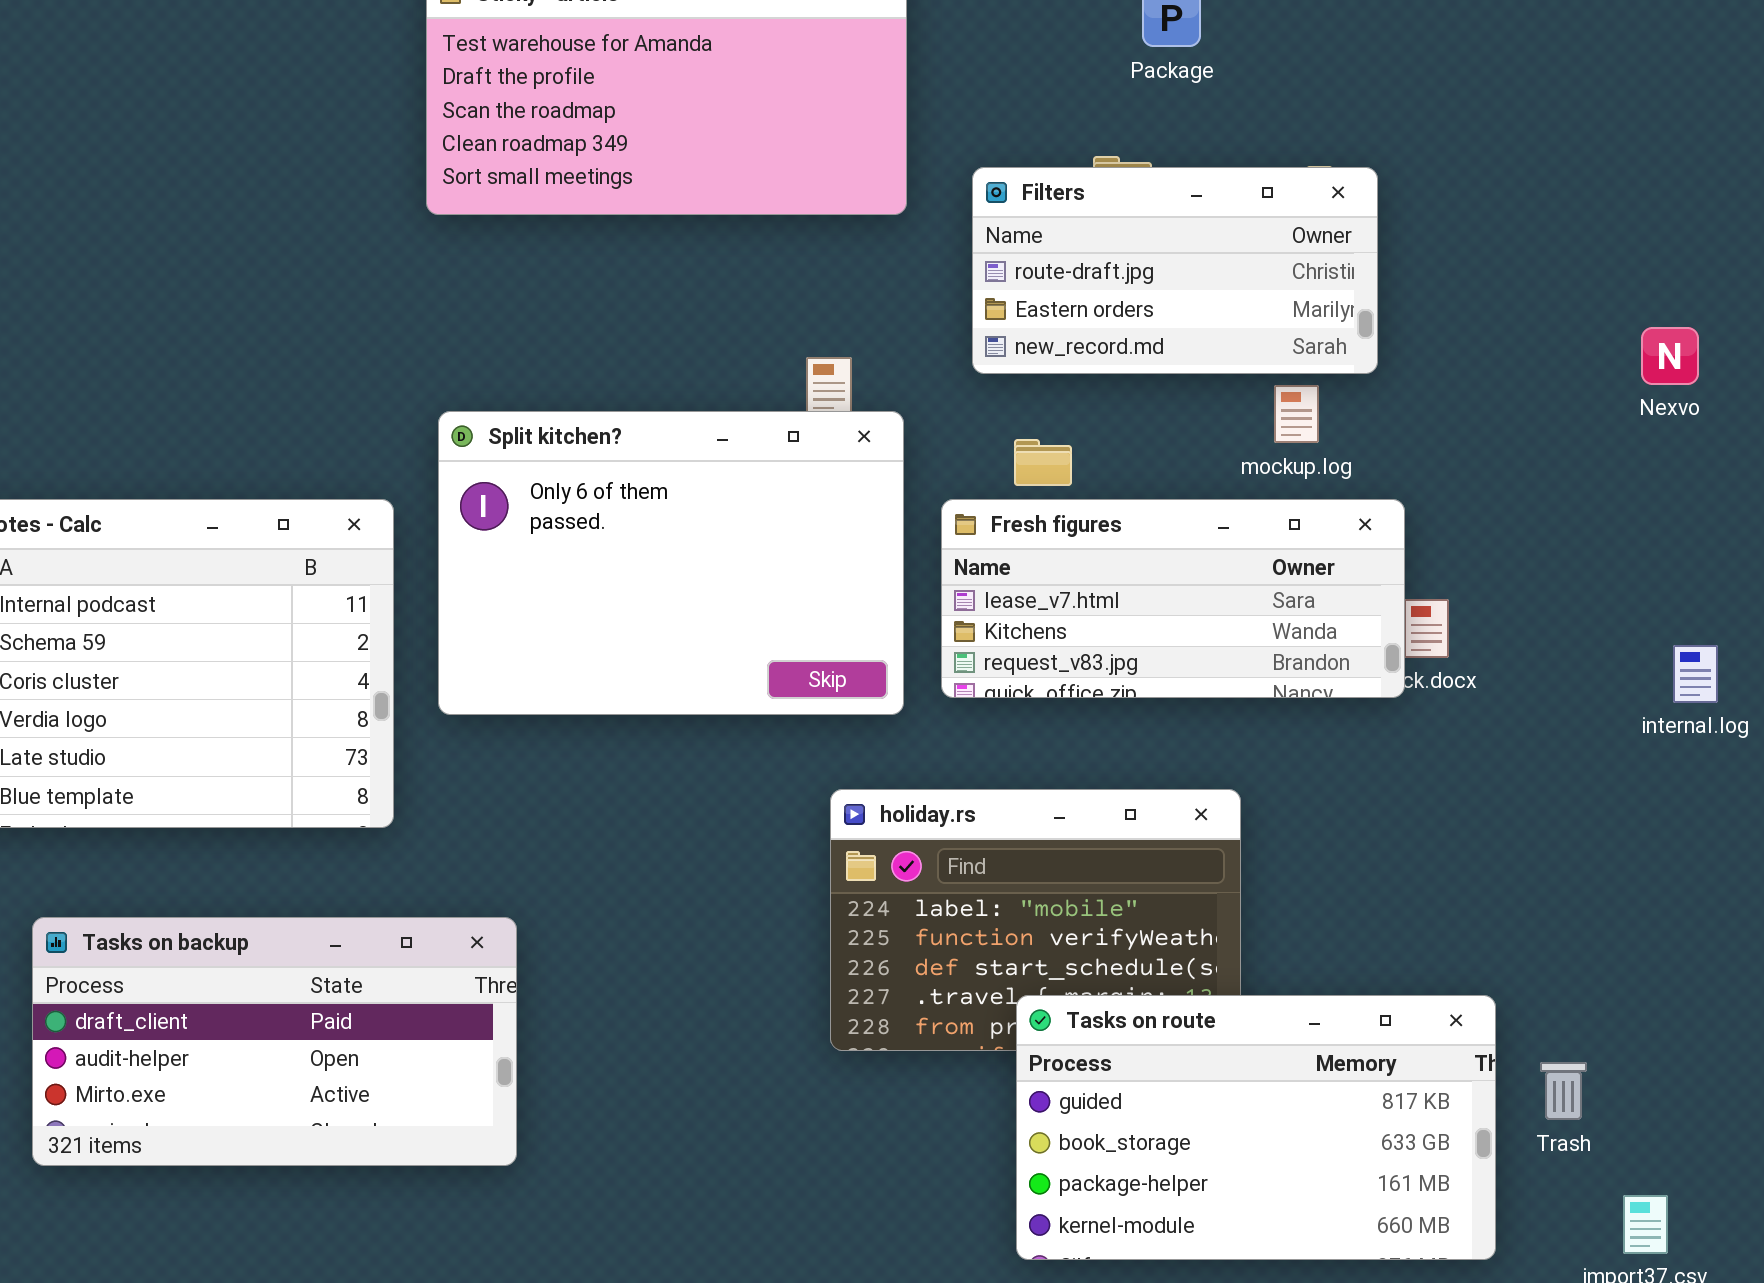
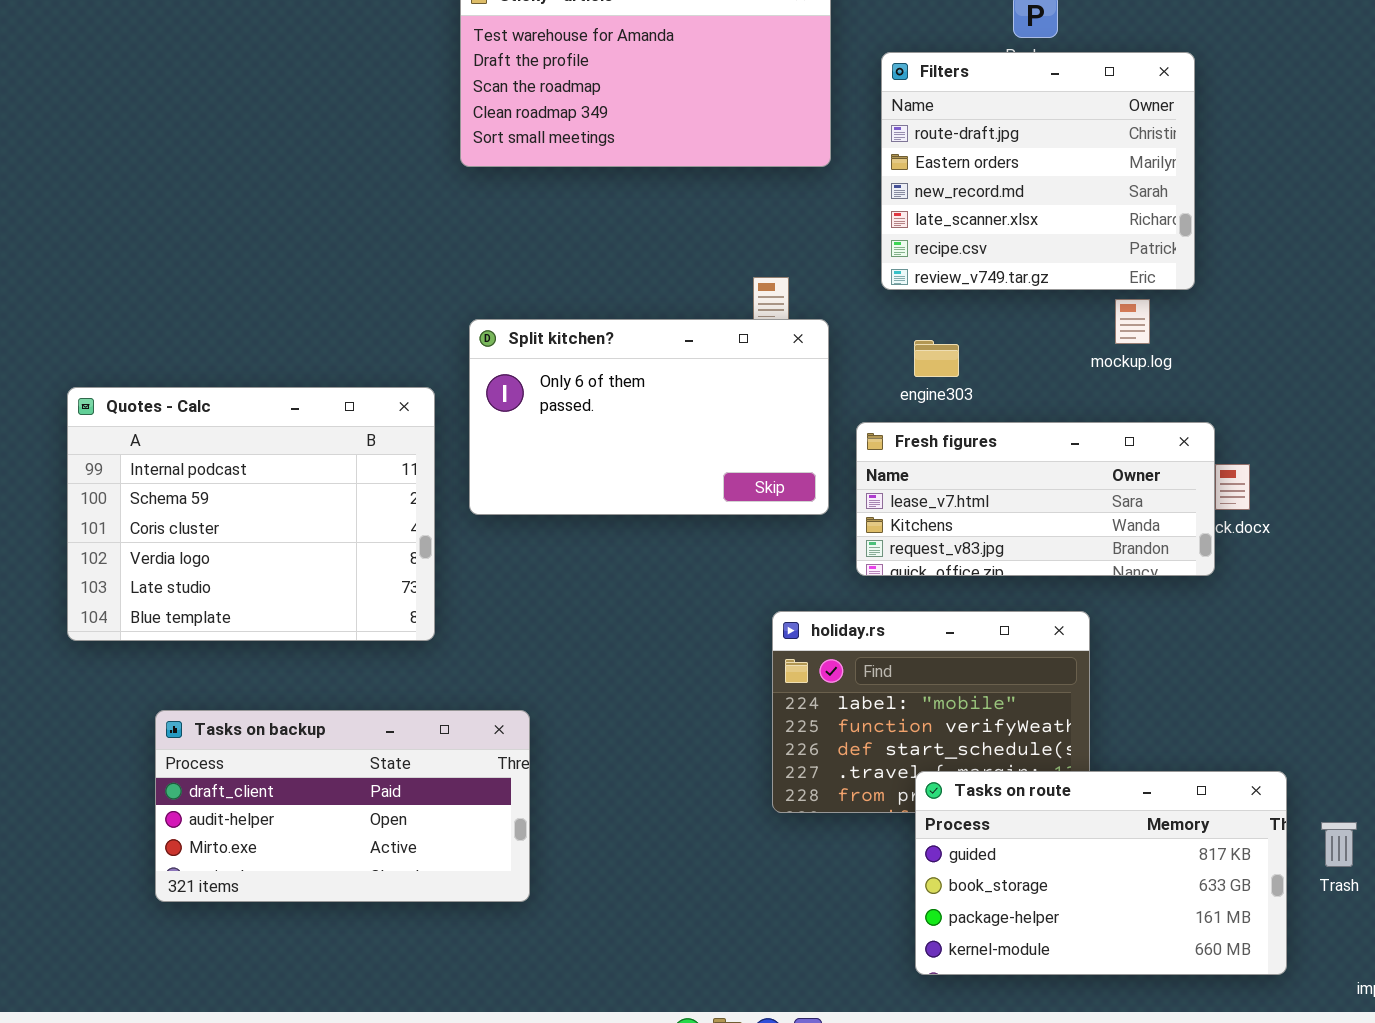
Filters: [972,167,1378,374] -> [881,52,1195,290], resized
Split kitchen?: [438,411,904,715] -> [469,319,829,515], resized
Fresh figures: [941,499,1405,698] -> [856,422,1215,576], moved

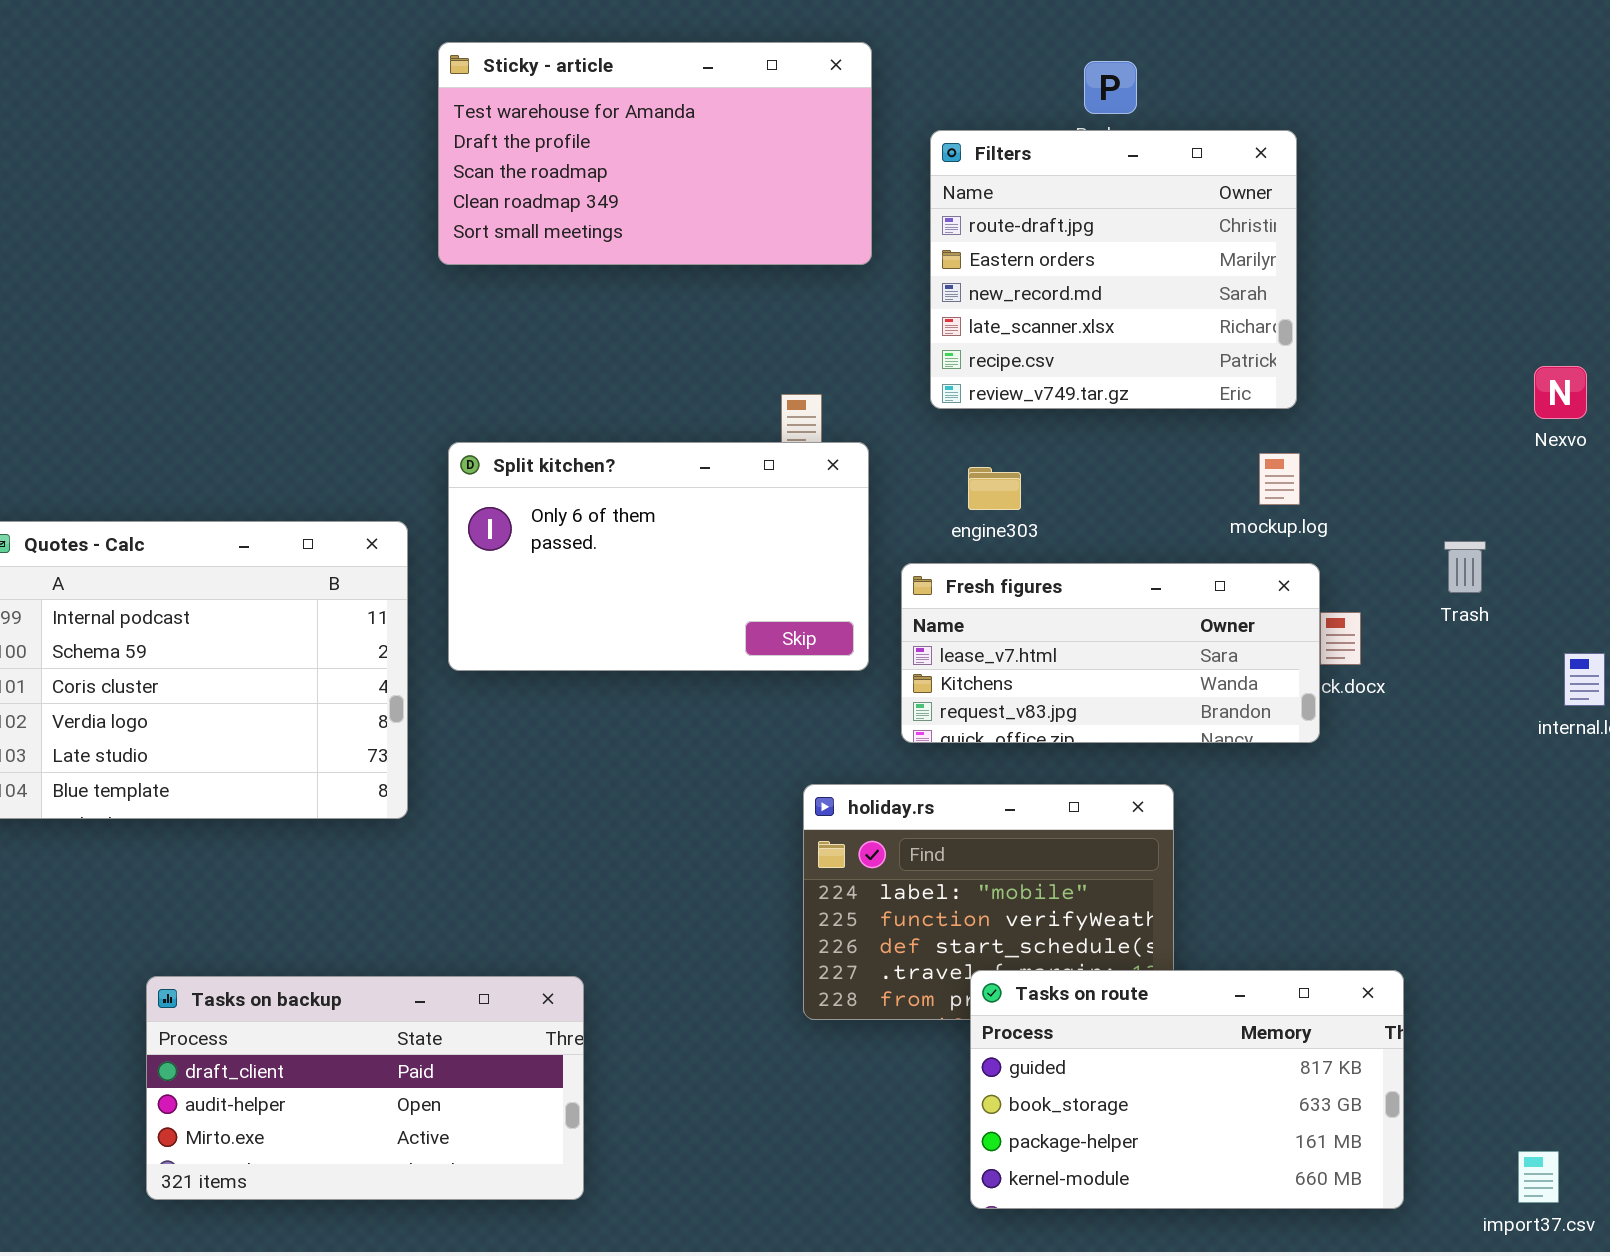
mockup.log: [1115,299,1150,344] -> [1259,453,1300,505], moved
Tasks on backup: [155,710,530,902] -> [146,976,584,1200], moved
Trash: [1321,822,1357,867] -> [1444,541,1486,593], moved

